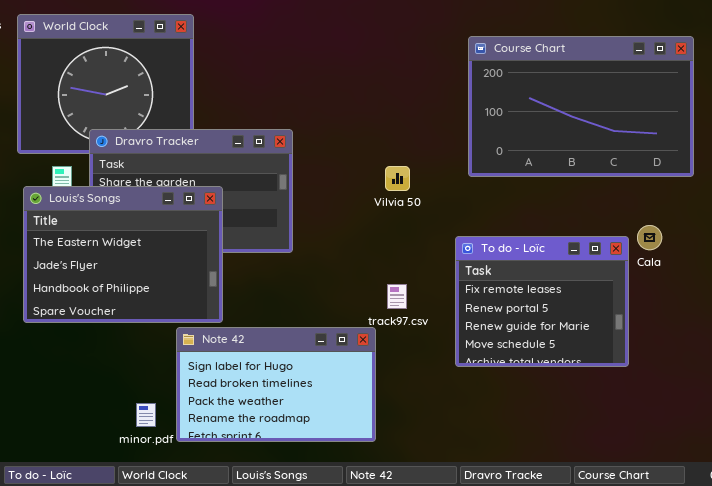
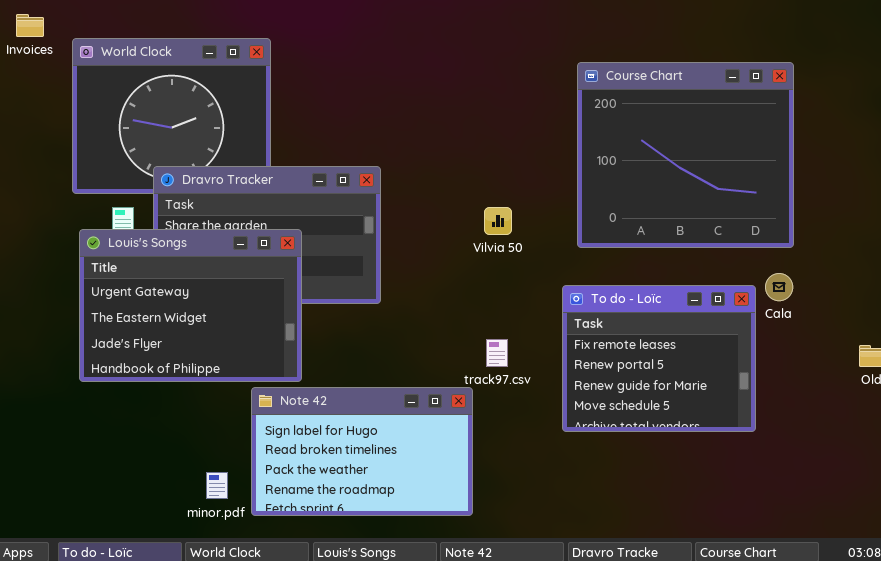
Course Chart: [468,36,694,177] -> [577,62,794,248], resized
Louis's Songs: [23,186,223,323] -> [79,229,302,382], scrolled up 1 row

